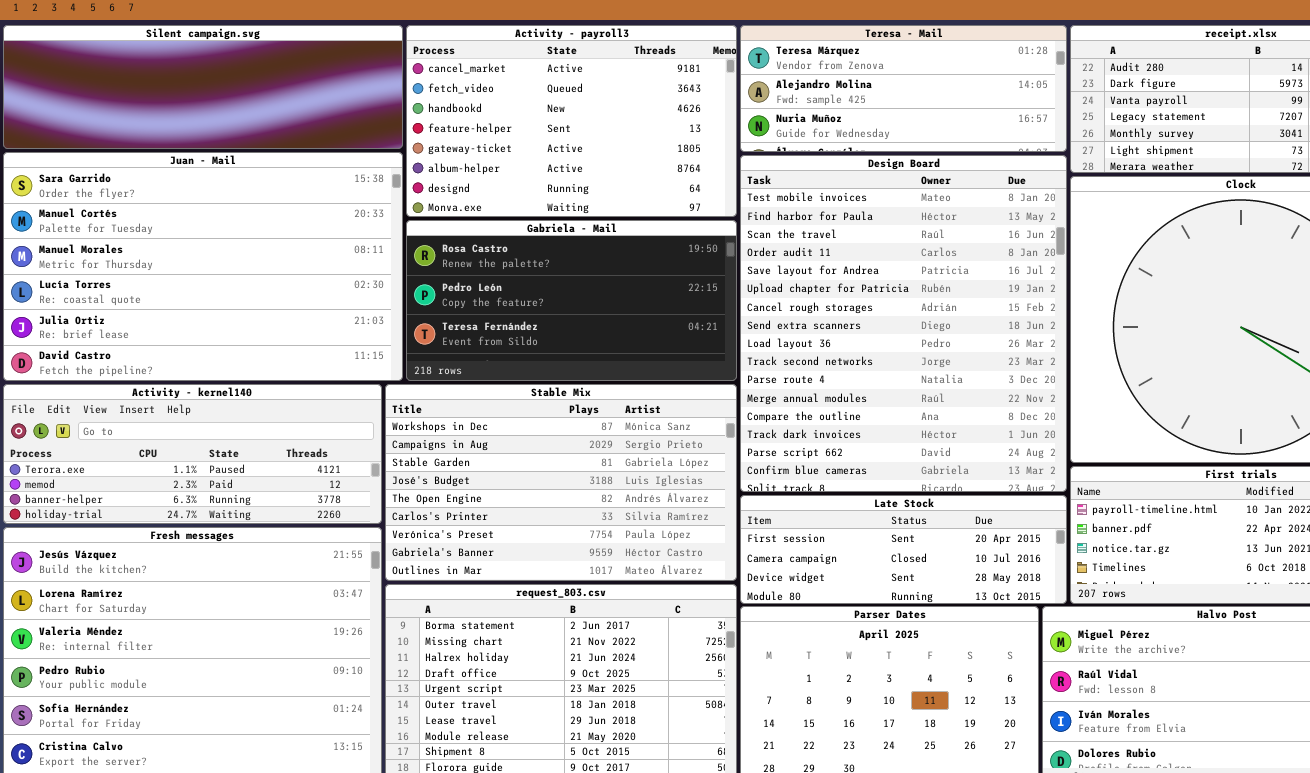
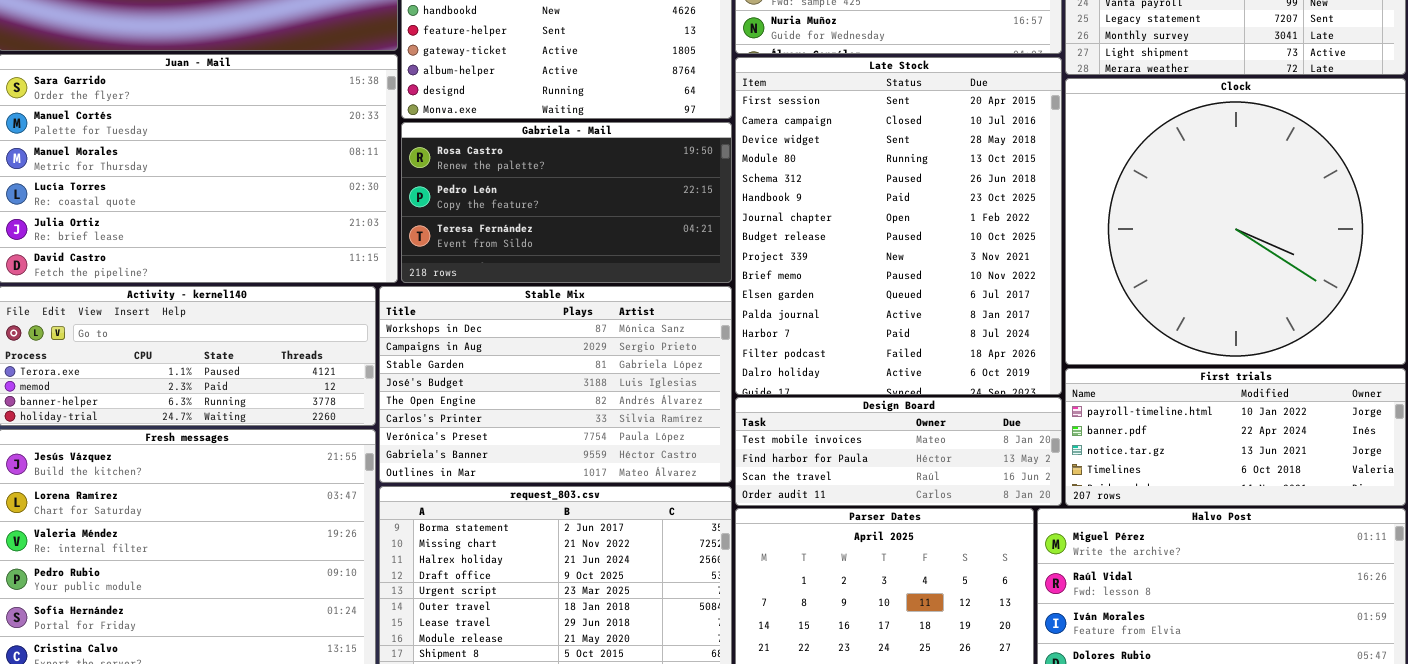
Design Board: [740,155,1067,492] -> [735,397,1062,506], moved, resized
Late Stock: [740,495,1067,604] -> [735,57,1062,395], moved, resized

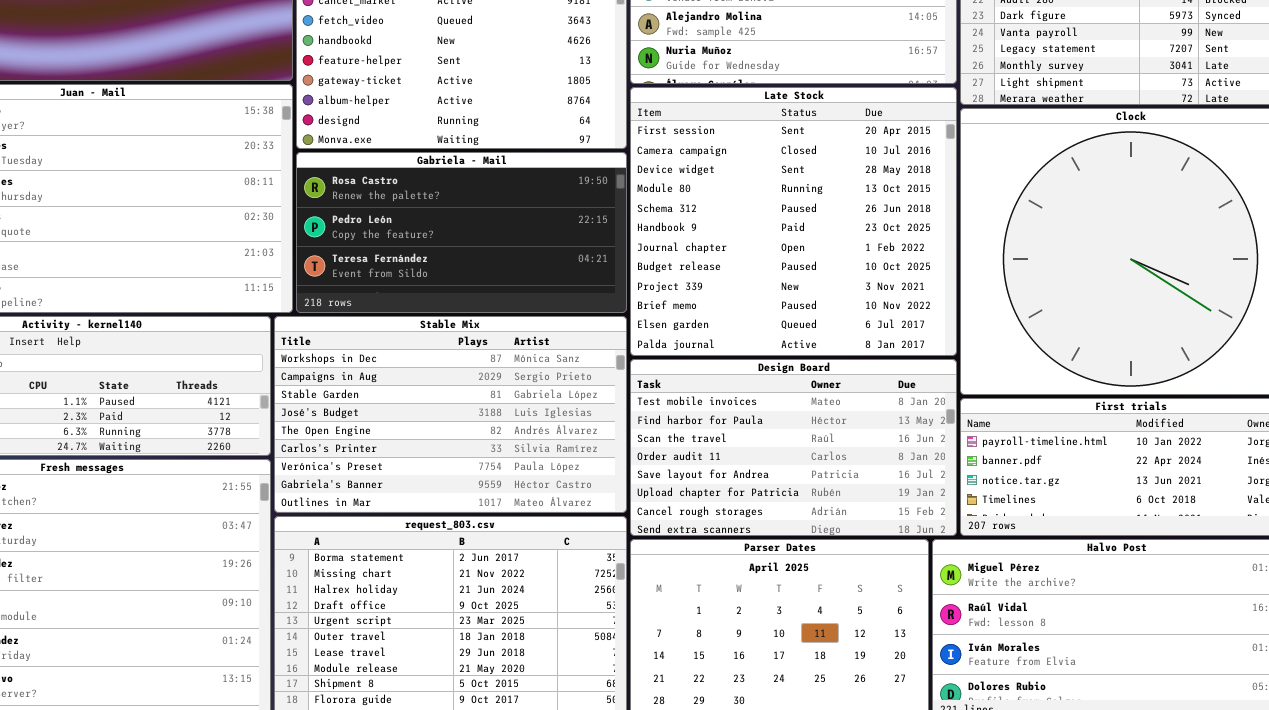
Late Stock: [735,57,1062,395] -> [630,87,957,356], resized
Design Board: [735,397,1062,506] -> [630,359,957,536], resized

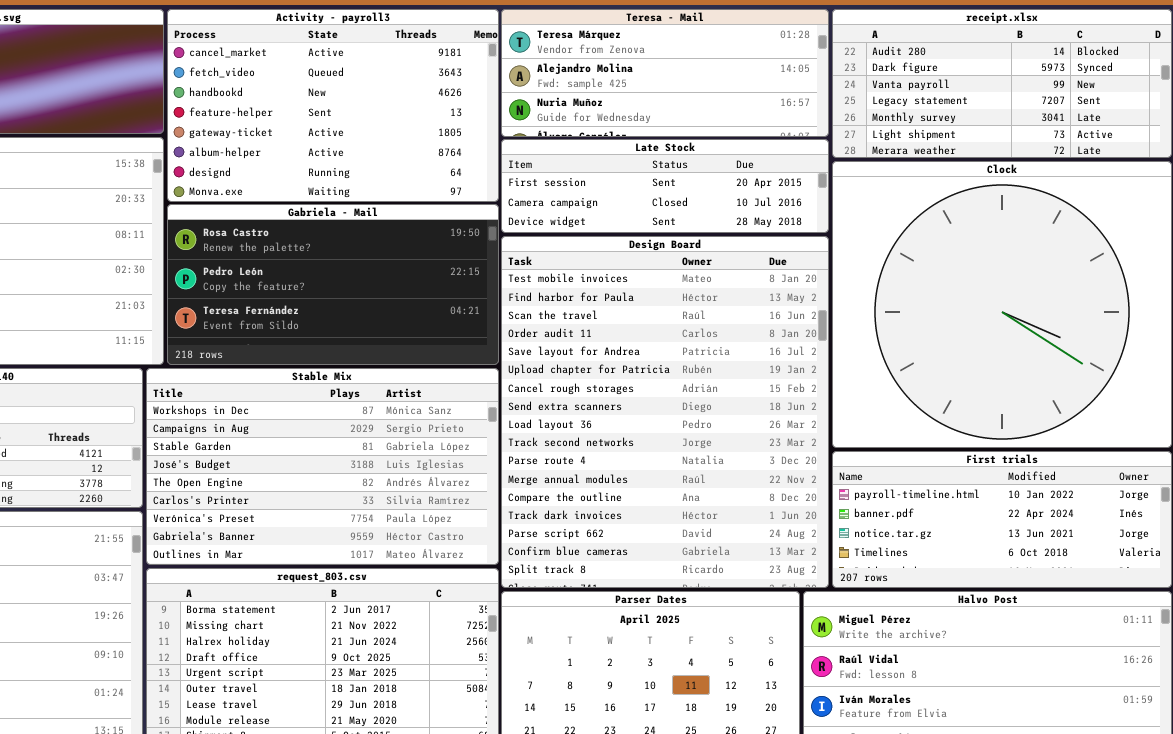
Late Stock: [630,87,957,356] -> [501,139,829,233], resized
Design Board: [630,359,957,536] -> [501,236,829,588], resized

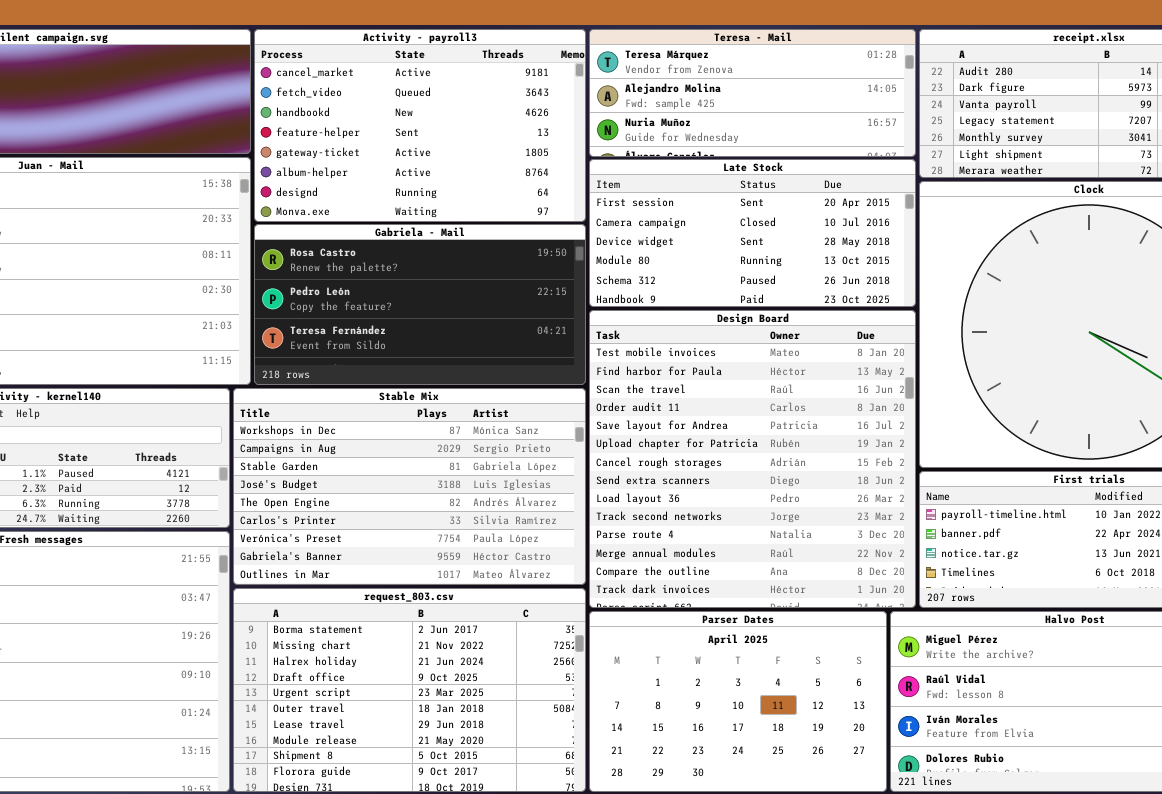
Late Stock: [501,139,829,233] -> [589,159,916,307], resized
Design Board: [501,236,829,588] -> [589,310,916,608], resized

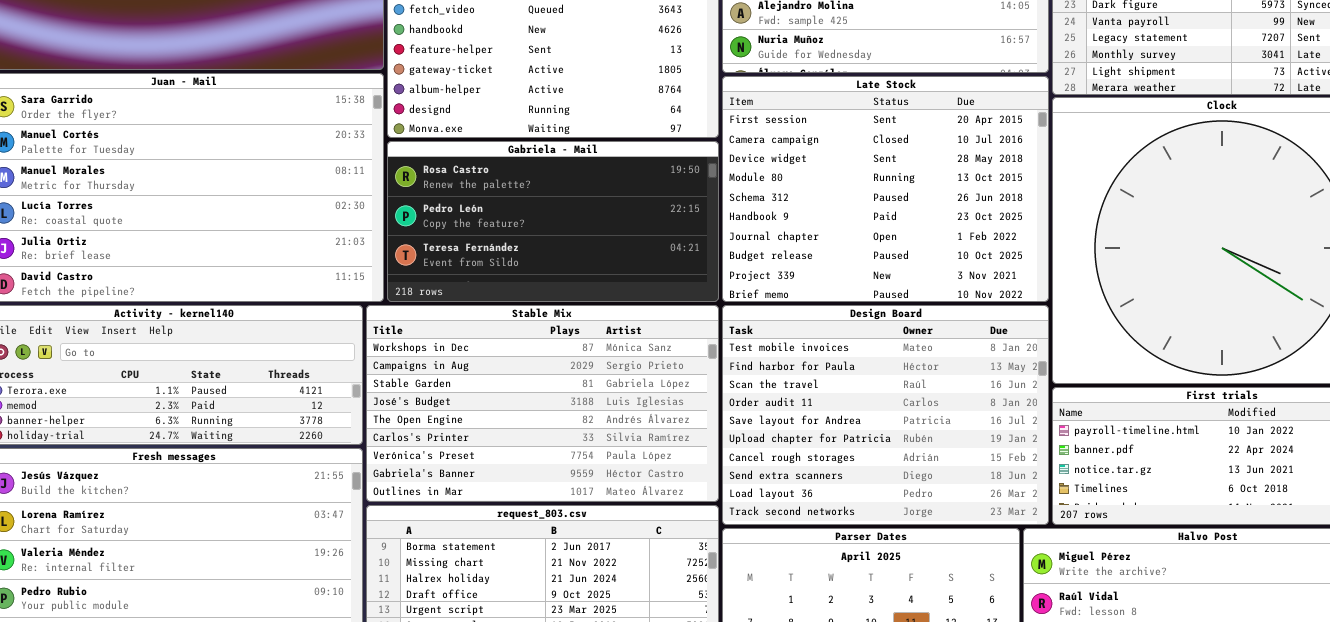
Late Stock: [589,159,916,307] -> [722,76,1049,302], resized
Design Board: [589,310,916,608] -> [722,305,1049,525], resized

